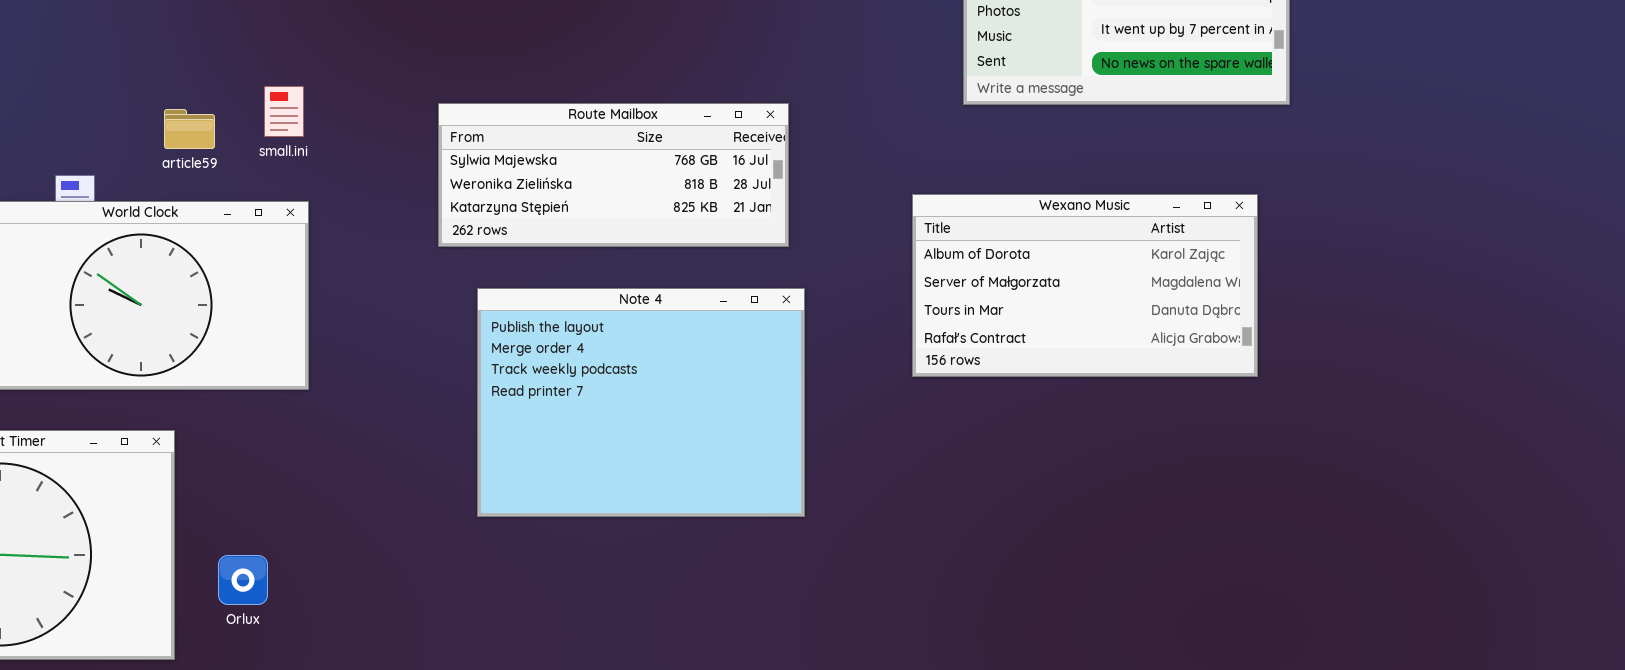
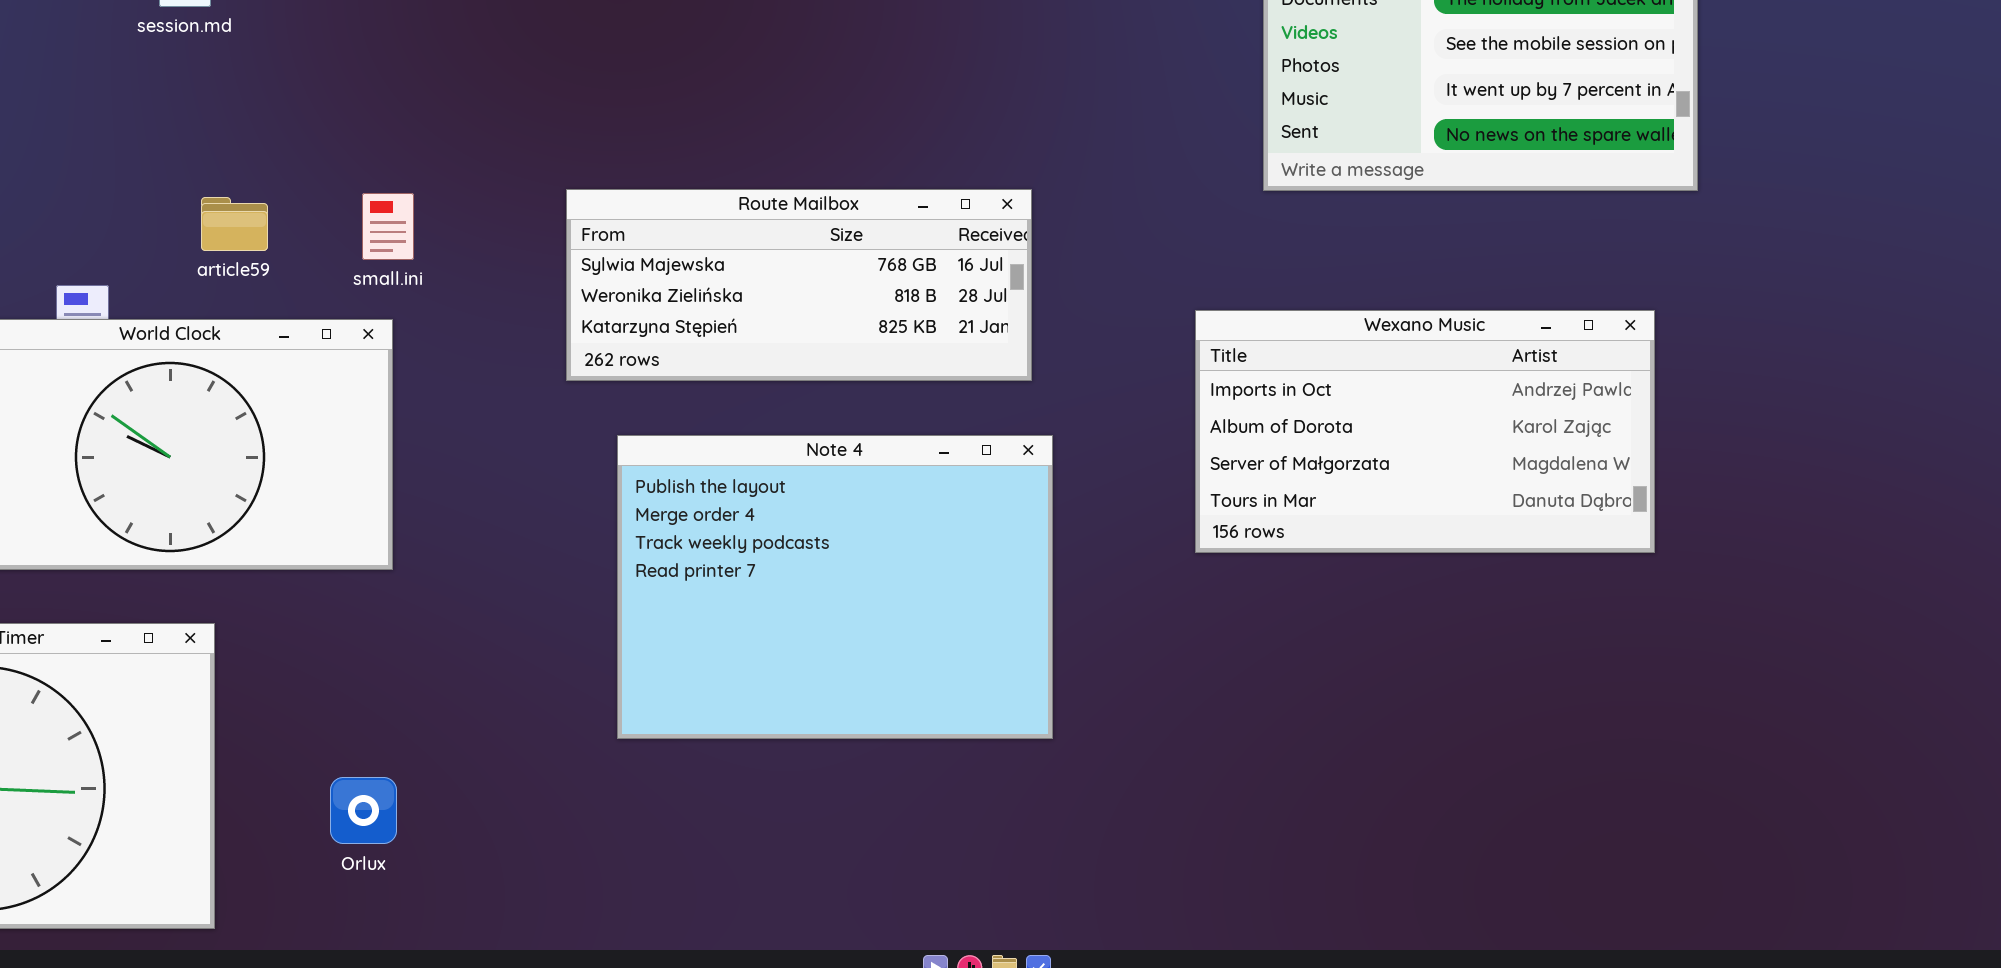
small.ini: [264,86,304,137] -> [362,193,414,260], moved
Wexano Music: [912,194,1258,377] -> [1195,310,1655,553], scrolled up 1 row
Orlux: [218,555,268,605] -> [330,777,397,844], moved

